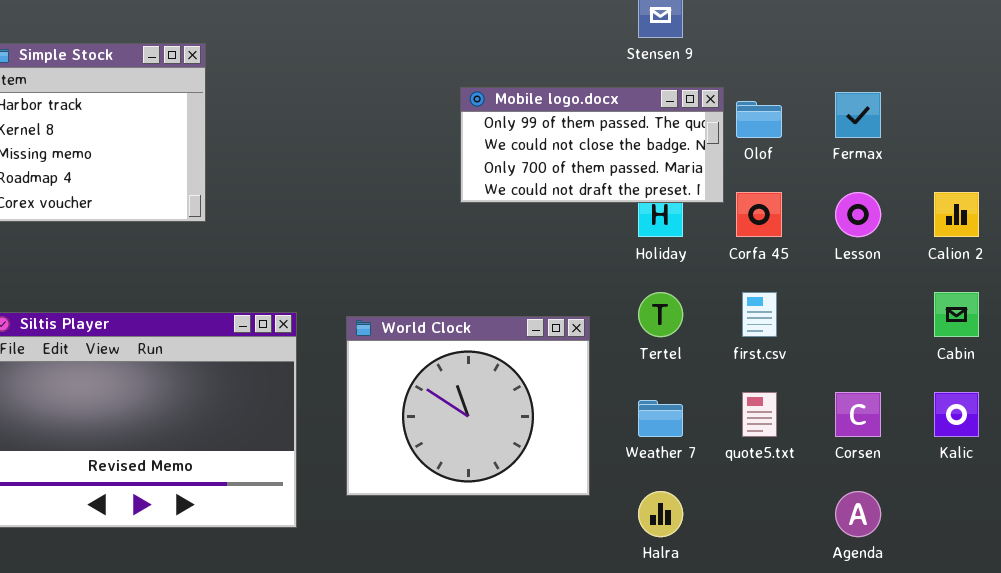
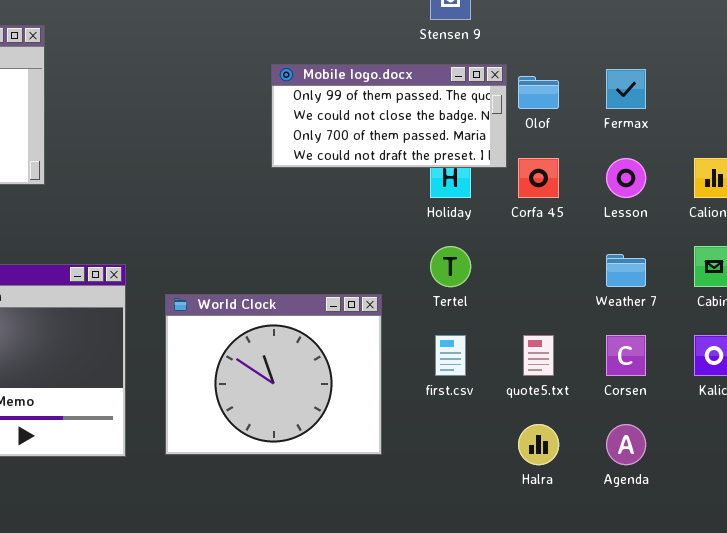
first.csv: [742,292,777,337] -> [435,335,466,376], moved
World Clock: [346,316,590,496] -> [165,294,382,455], moved
Weather 7: [638,400,683,437] -> [606,254,646,287], moved
Halra: [638,491,683,537] -> [518,424,559,465], moved

